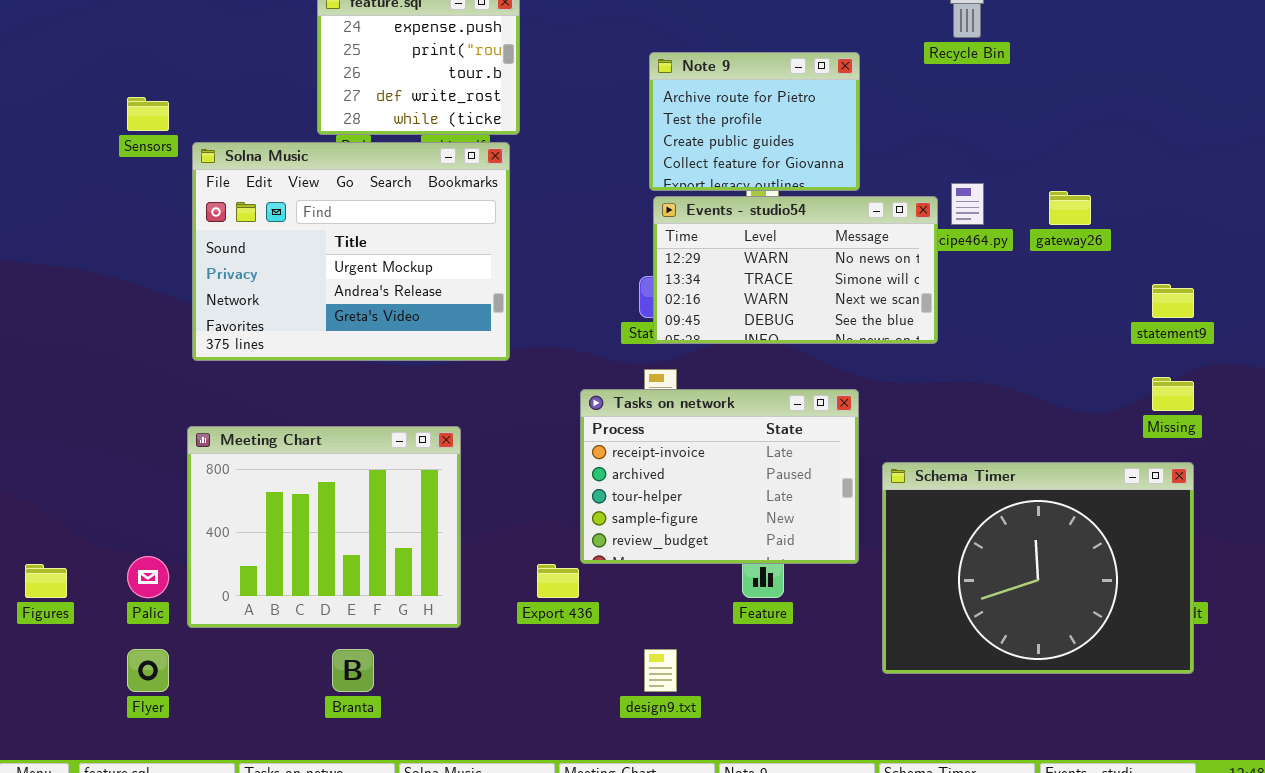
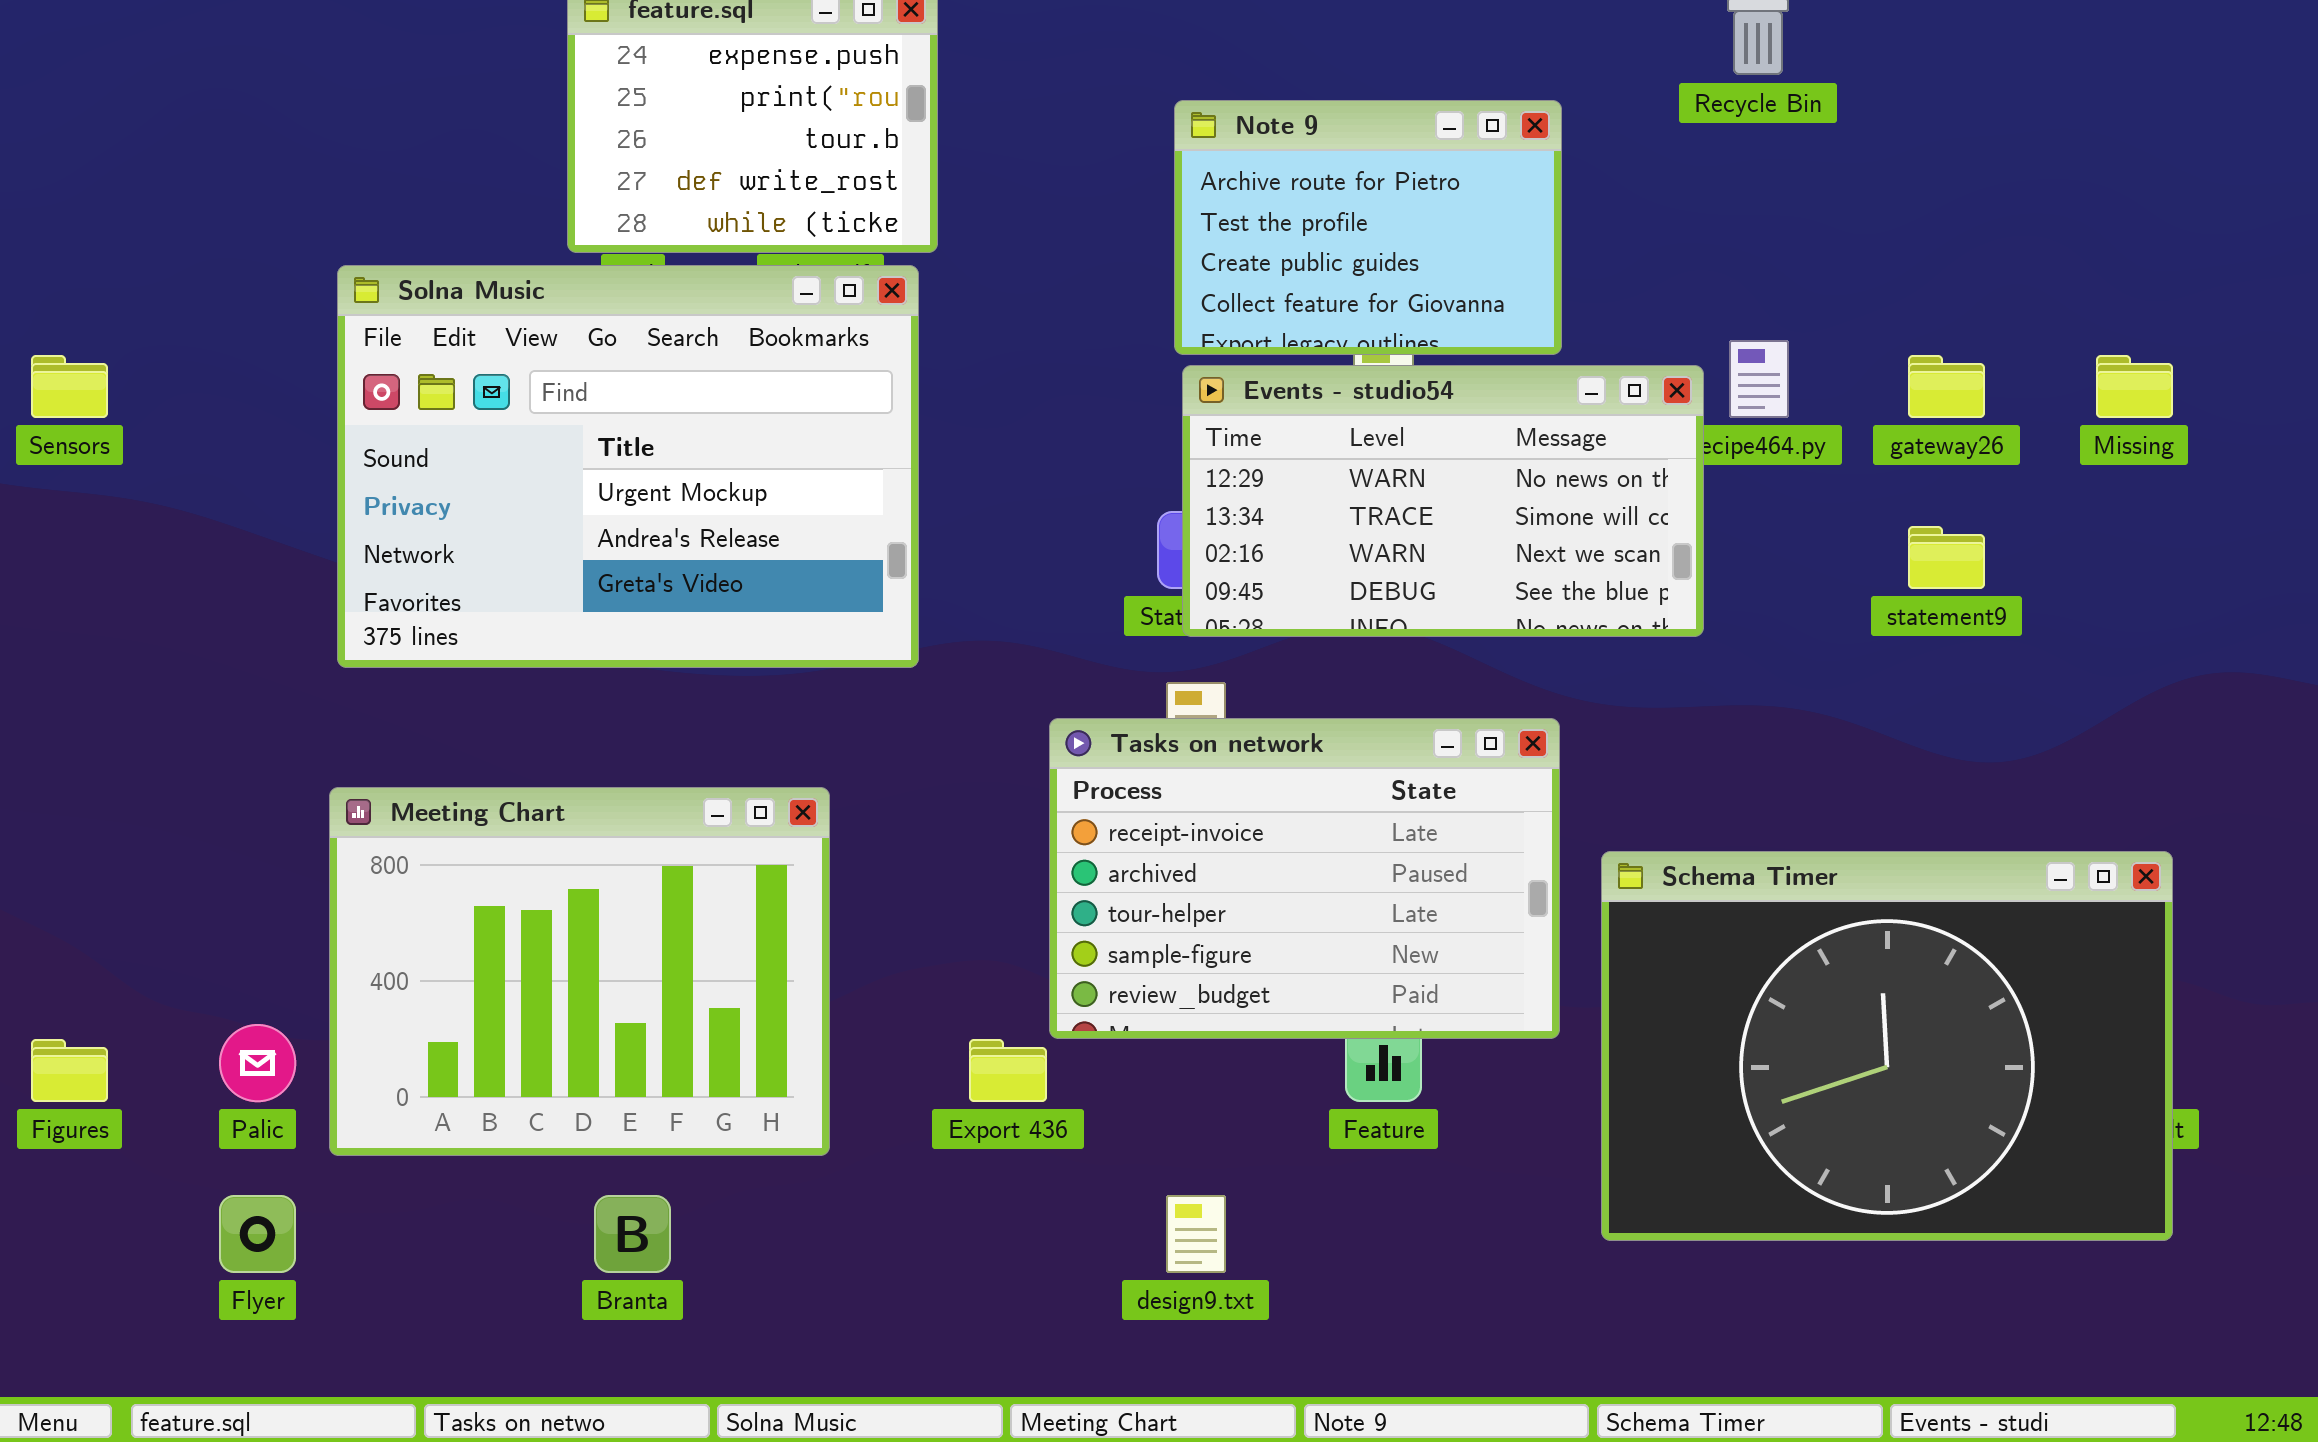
Sensors: [127,97,169,131] -> [31,355,108,418], moved
statement9: [1152,284,1194,318] -> [1908,526,1985,589], moved
Missing: [1152,377,1194,411] -> [2096,355,2173,418], moved

